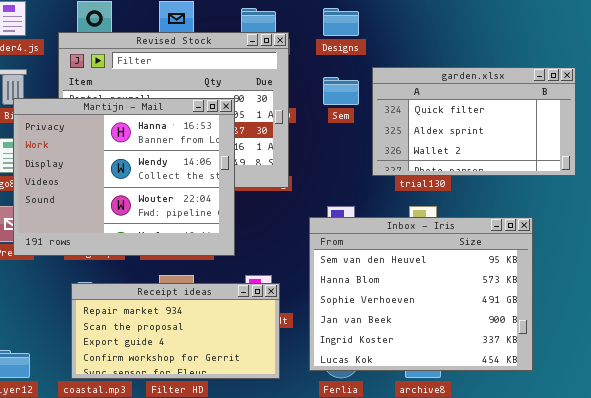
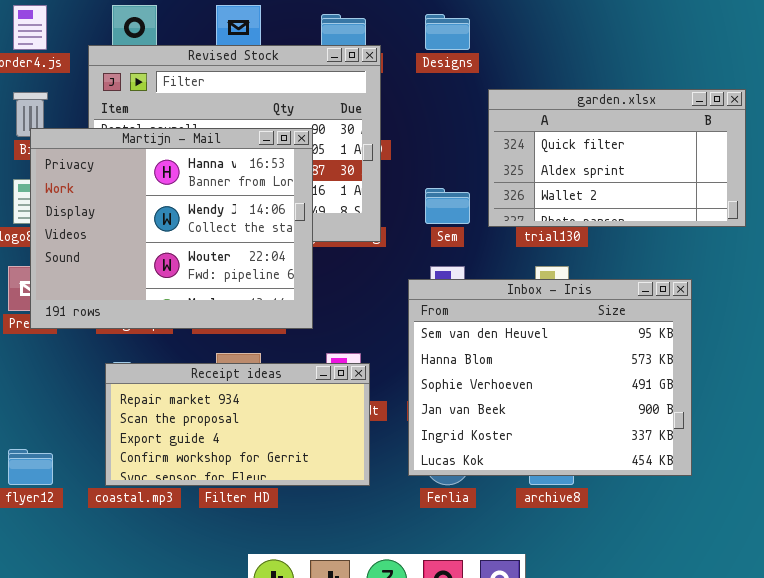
Sem: [323,77,359,105] -> [425,188,470,224], moved

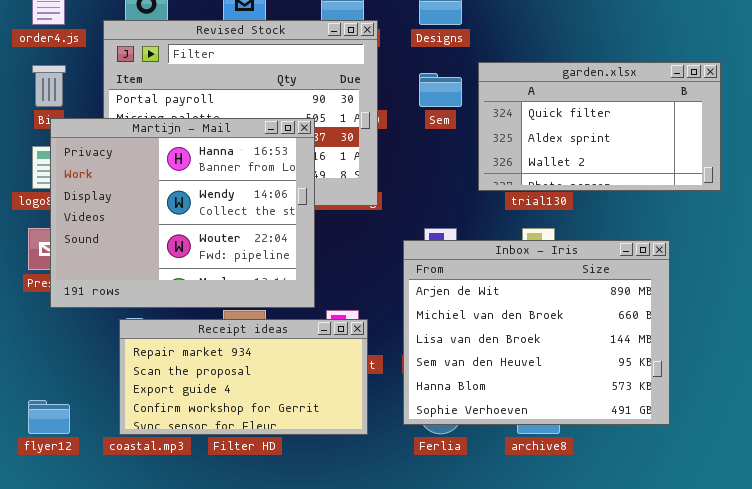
Martijn - Mail: [30,128,313,329] -> [50,118,315,308], moved
Sem: [425,188,470,224] -> [419,73,462,107], moved
Inbox - Iris: [408,279,692,476] -> [403,240,670,425], scrolled up 3 rows

